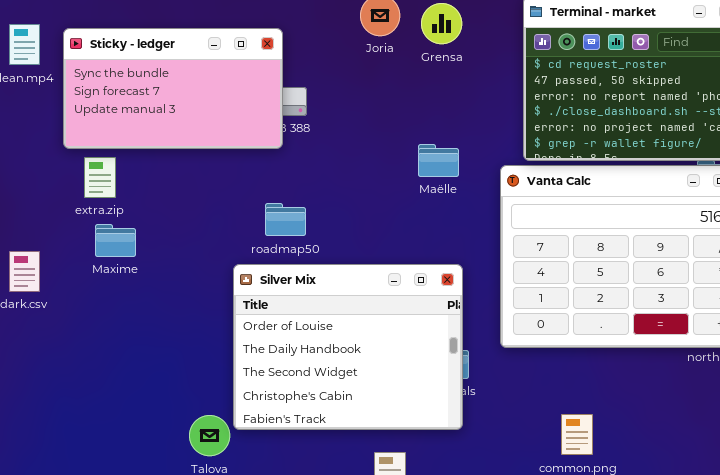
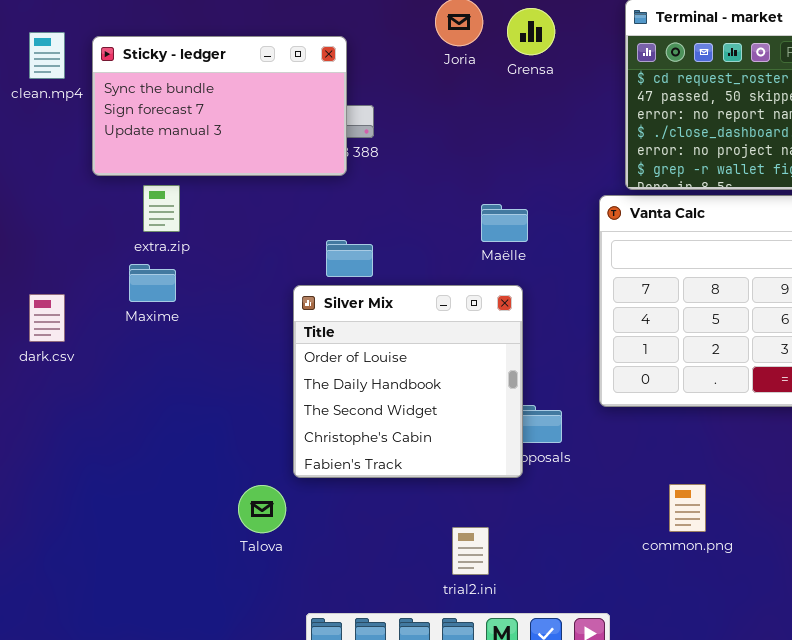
Maëlle: [418,144,459,177] -> [481,204,528,242], moved
extra.zip: [84,157,116,198] -> [143,185,180,232], moved
Silver Mix: [233,264,463,430] -> [293,285,523,478], moved, resized

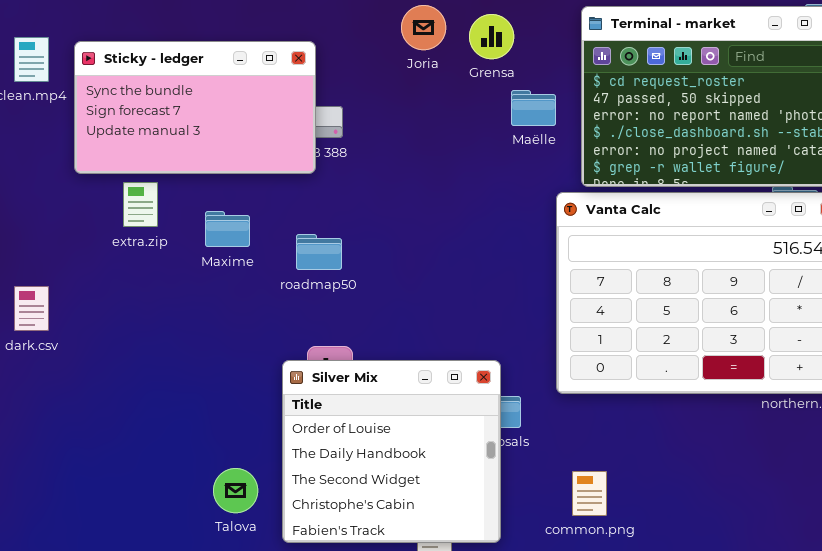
Maëlle: [481,204,528,242] -> [511,90,556,126], moved
Maxime: [129,264,176,302] -> [205,211,250,247], moved
Silver Mix: [293,285,523,478] -> [282,360,501,543], moved
common.png: [669,484,706,532] -> [572,471,607,516], moved

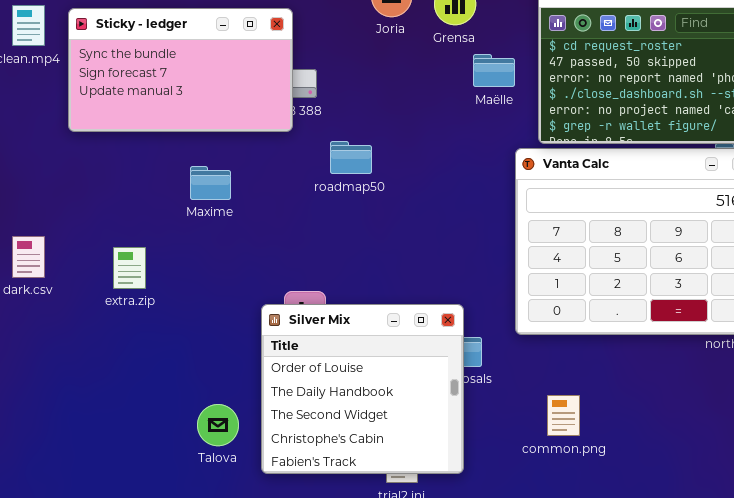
extra.zip: [123,182,158,227] -> [113,247,146,289], moved
roadmap50: [296,234,342,270] -> [330,141,372,174], moved
common.png: [572,471,607,516] -> [547,395,580,436], moved

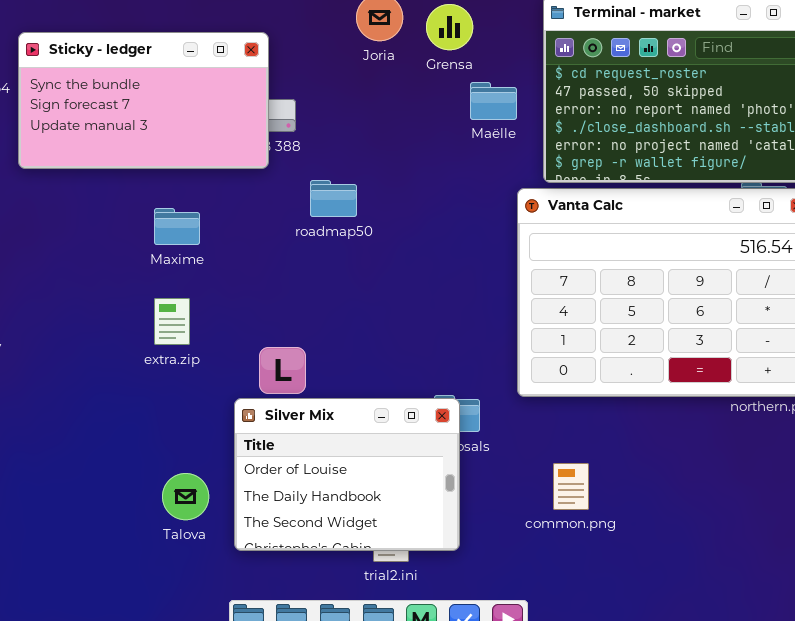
extra.zip: [113,247,146,289] -> [154,298,190,345], moved
Silver Mix: [261,304,464,474] -> [234,398,460,551], resized

